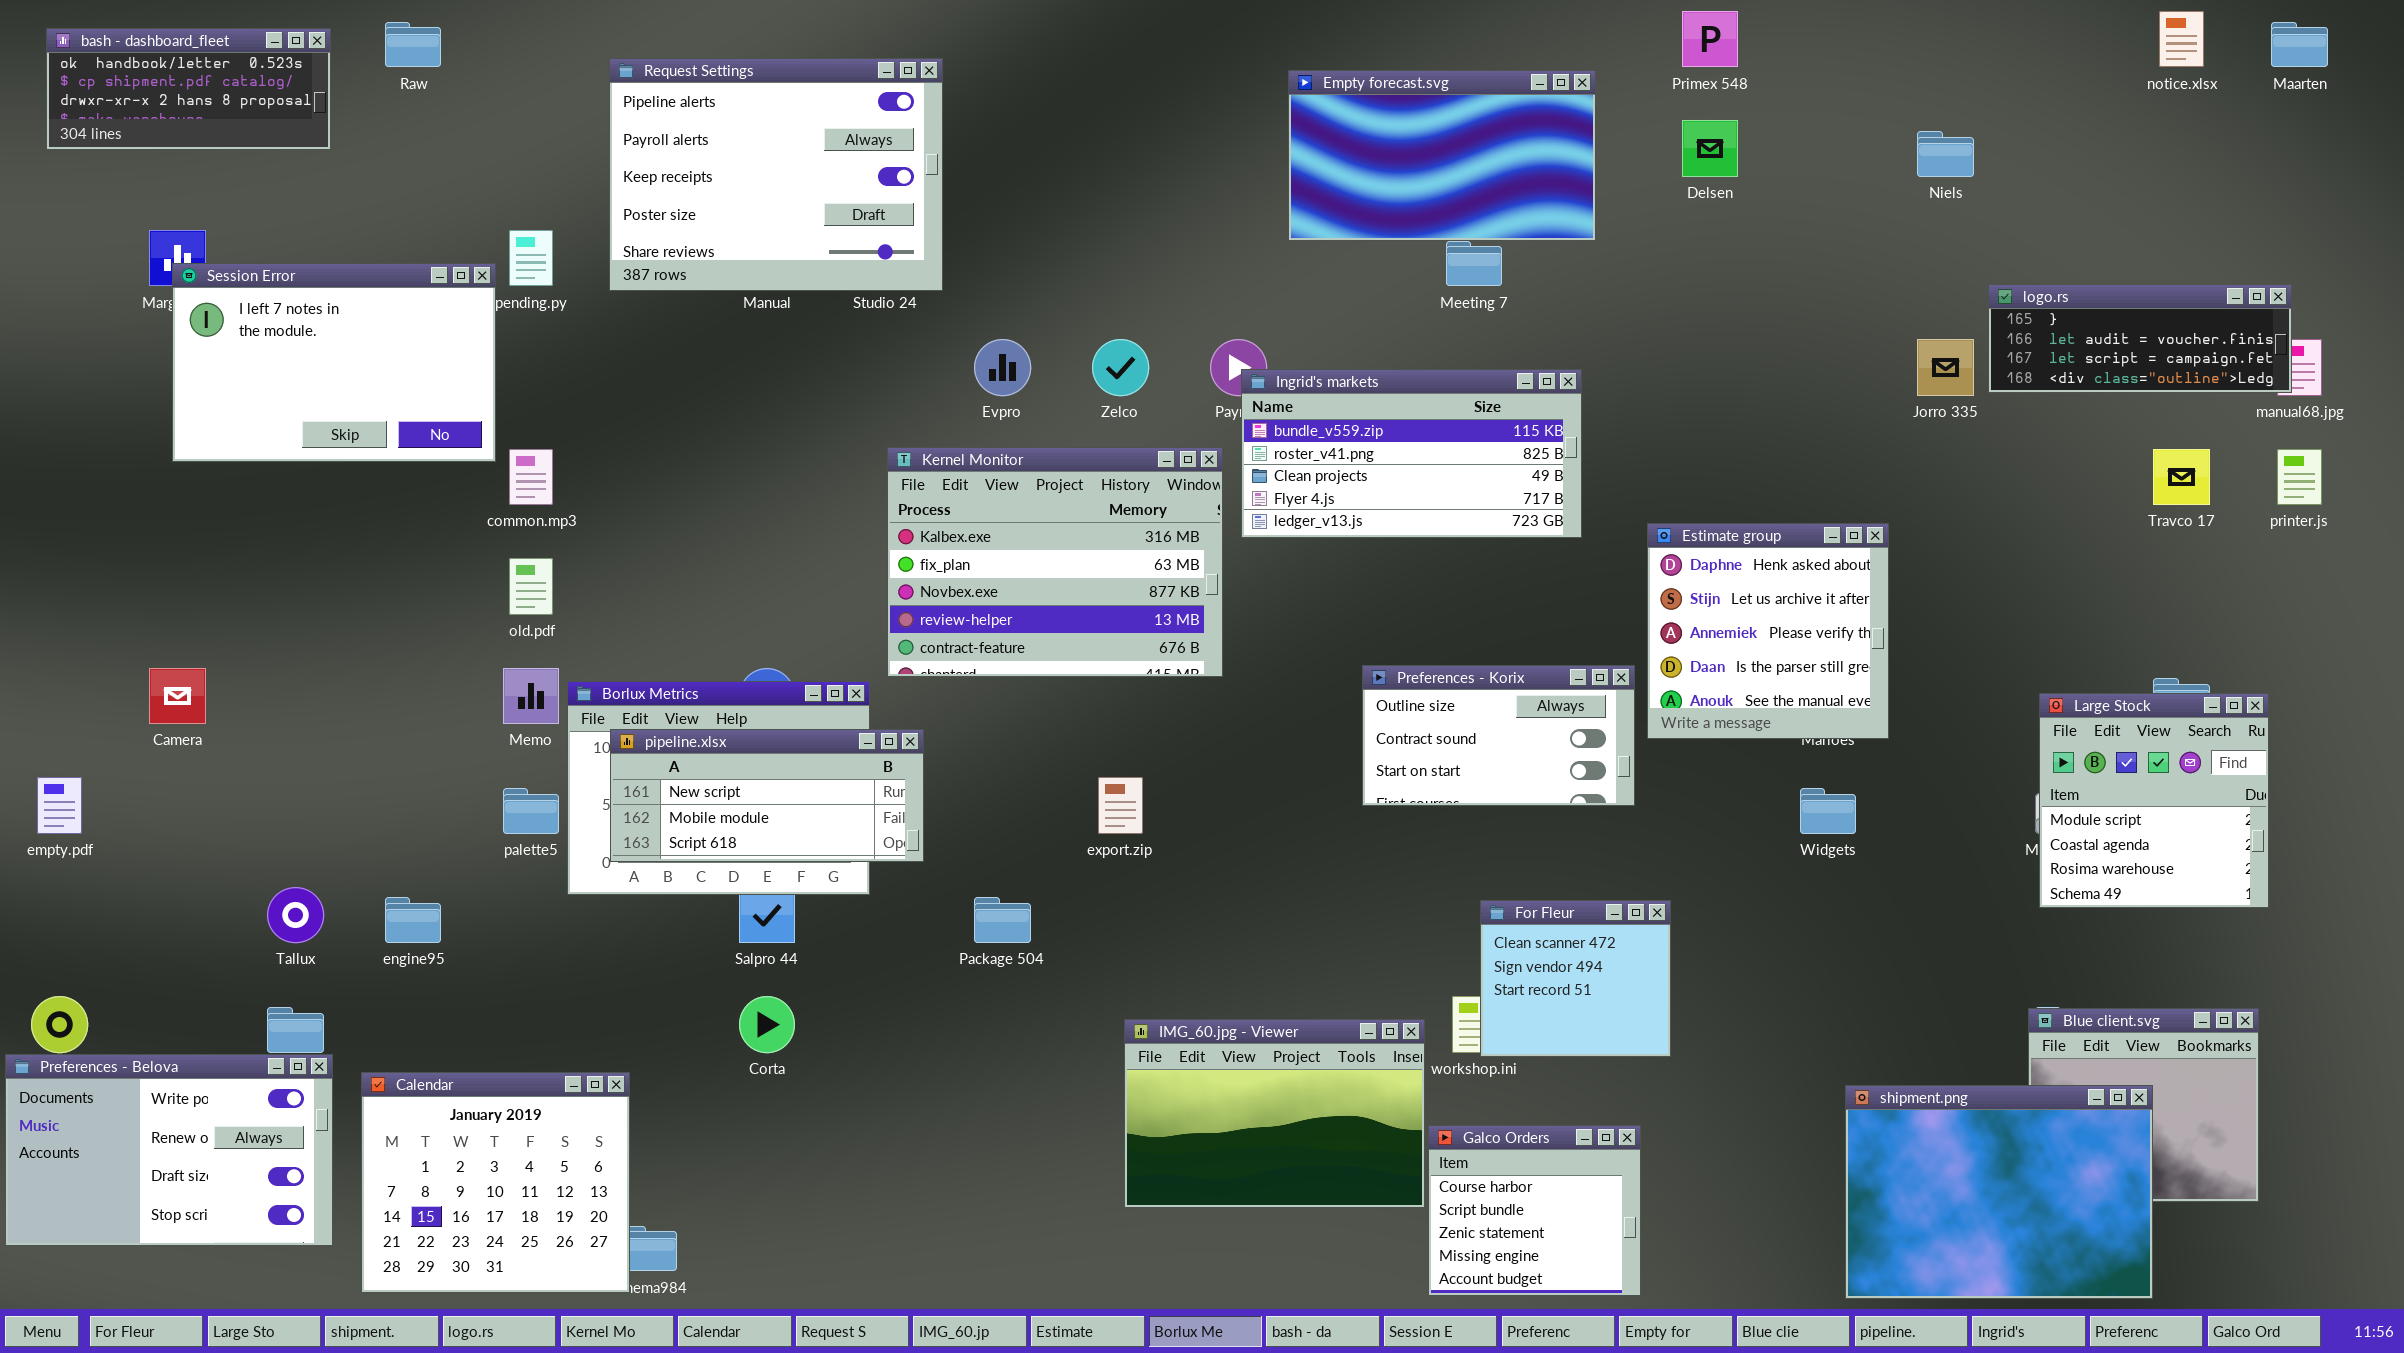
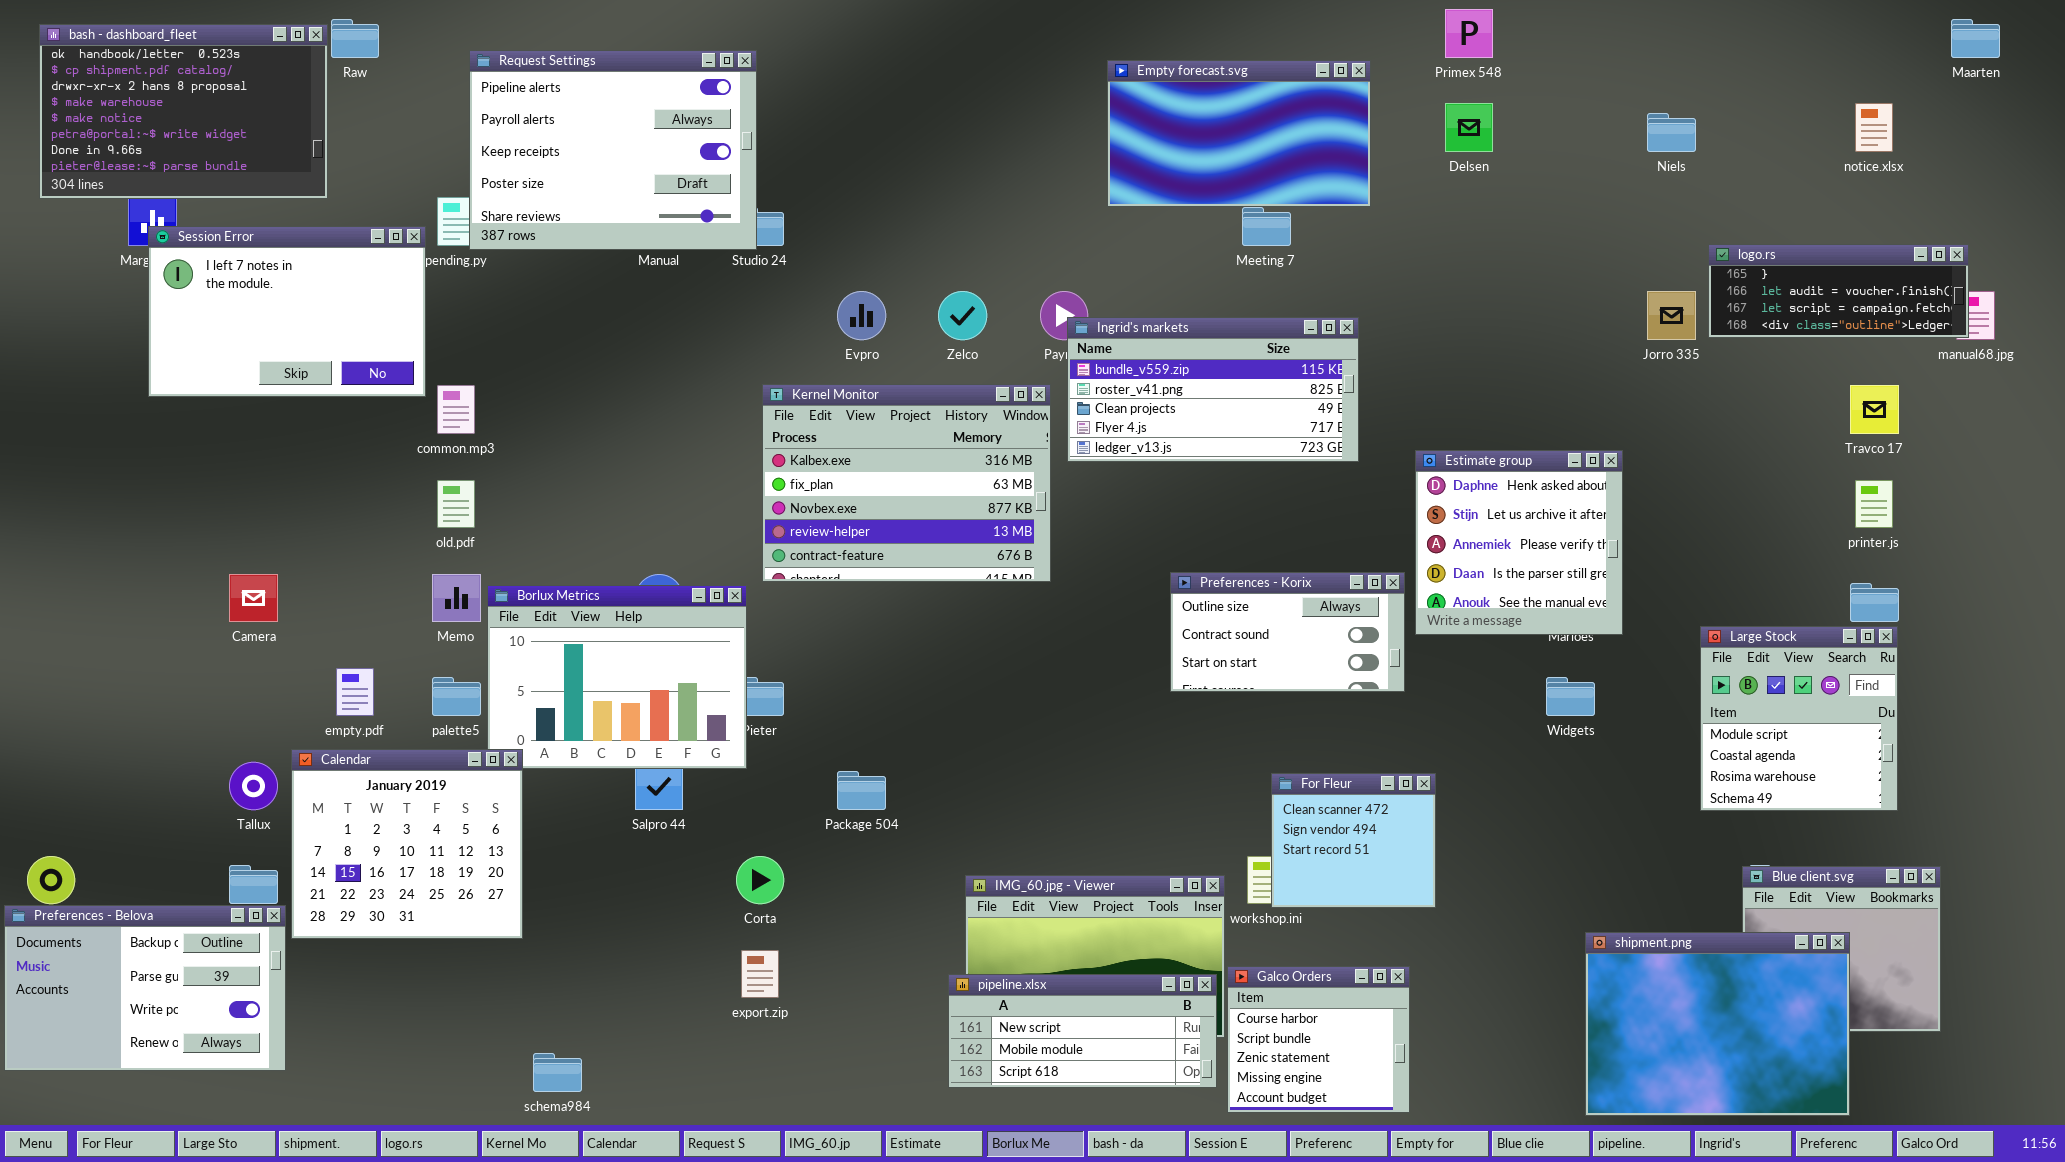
notice.xlsx: [2159,11,2204,67] -> [1855,103,1893,152], moved
bash - dashboard_fleet: [46,28,331,150] -> [39,24,328,199], resized
Request Settings: [609,58,943,291] -> [469,50,757,250], moved
printer.js: [2277,449,2322,505] -> [1855,480,1893,528], moved
Camera: [149,668,206,724] -> [229,574,278,622], moved
Large Stock: [2039,693,2269,908] -> [1700,626,1898,811], moved
pipeline.xlsx: [610,729,924,862] -> [948,974,1217,1088], moved
empty.pdf: [37,777,82,834] -> [336,668,374,716], moved
export.zip: [1098,777,1143,834] -> [741,950,779,998], moved
Corta: [739,996,795,1053] -> [736,856,784,904], moved
Preferences - Belova: [5,1054,333,1246] -> [4,905,286,1071], scrolled up 2 rows
Calendar: [361,1072,630,1293] -> [291,749,523,939], moved

